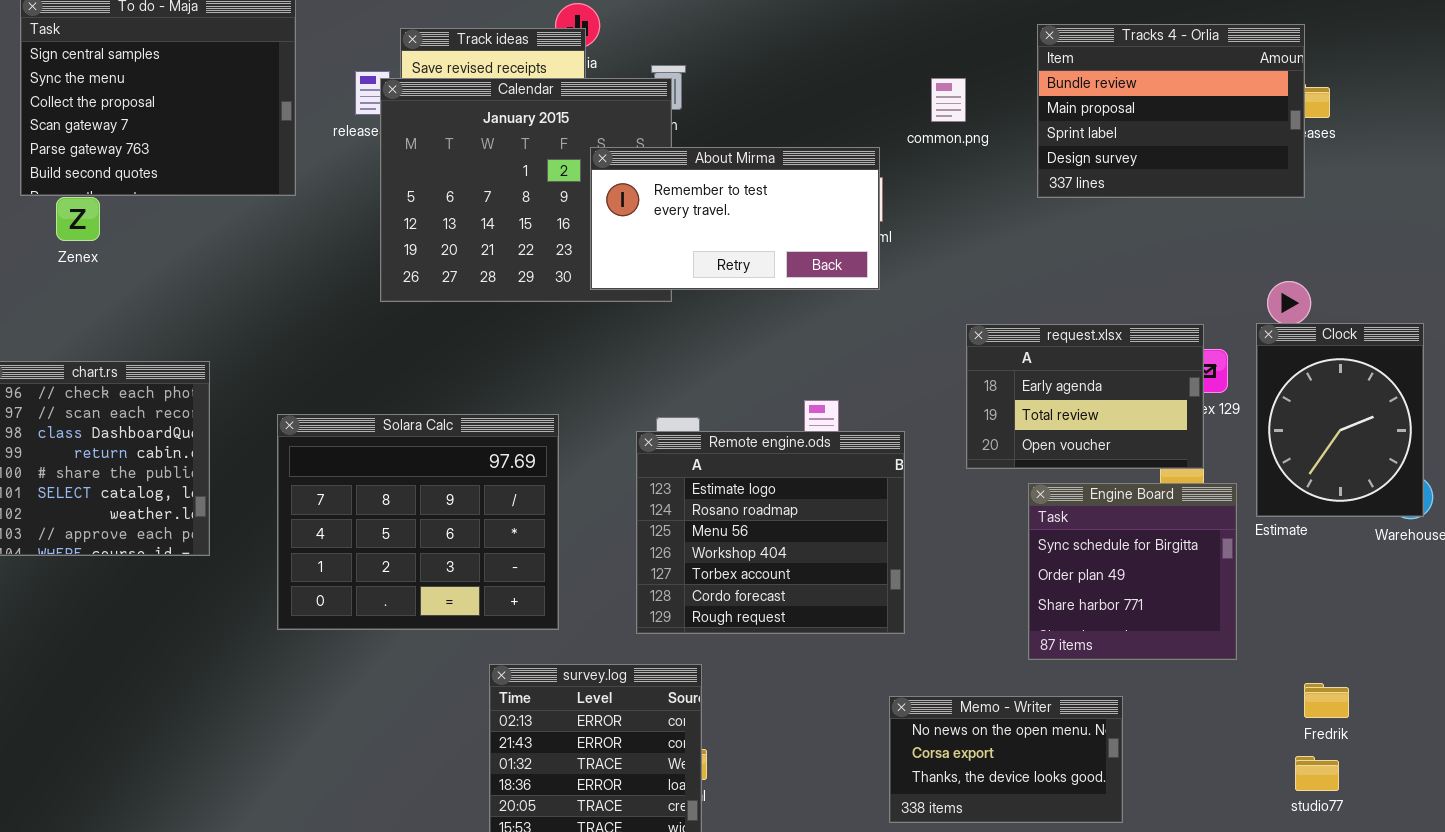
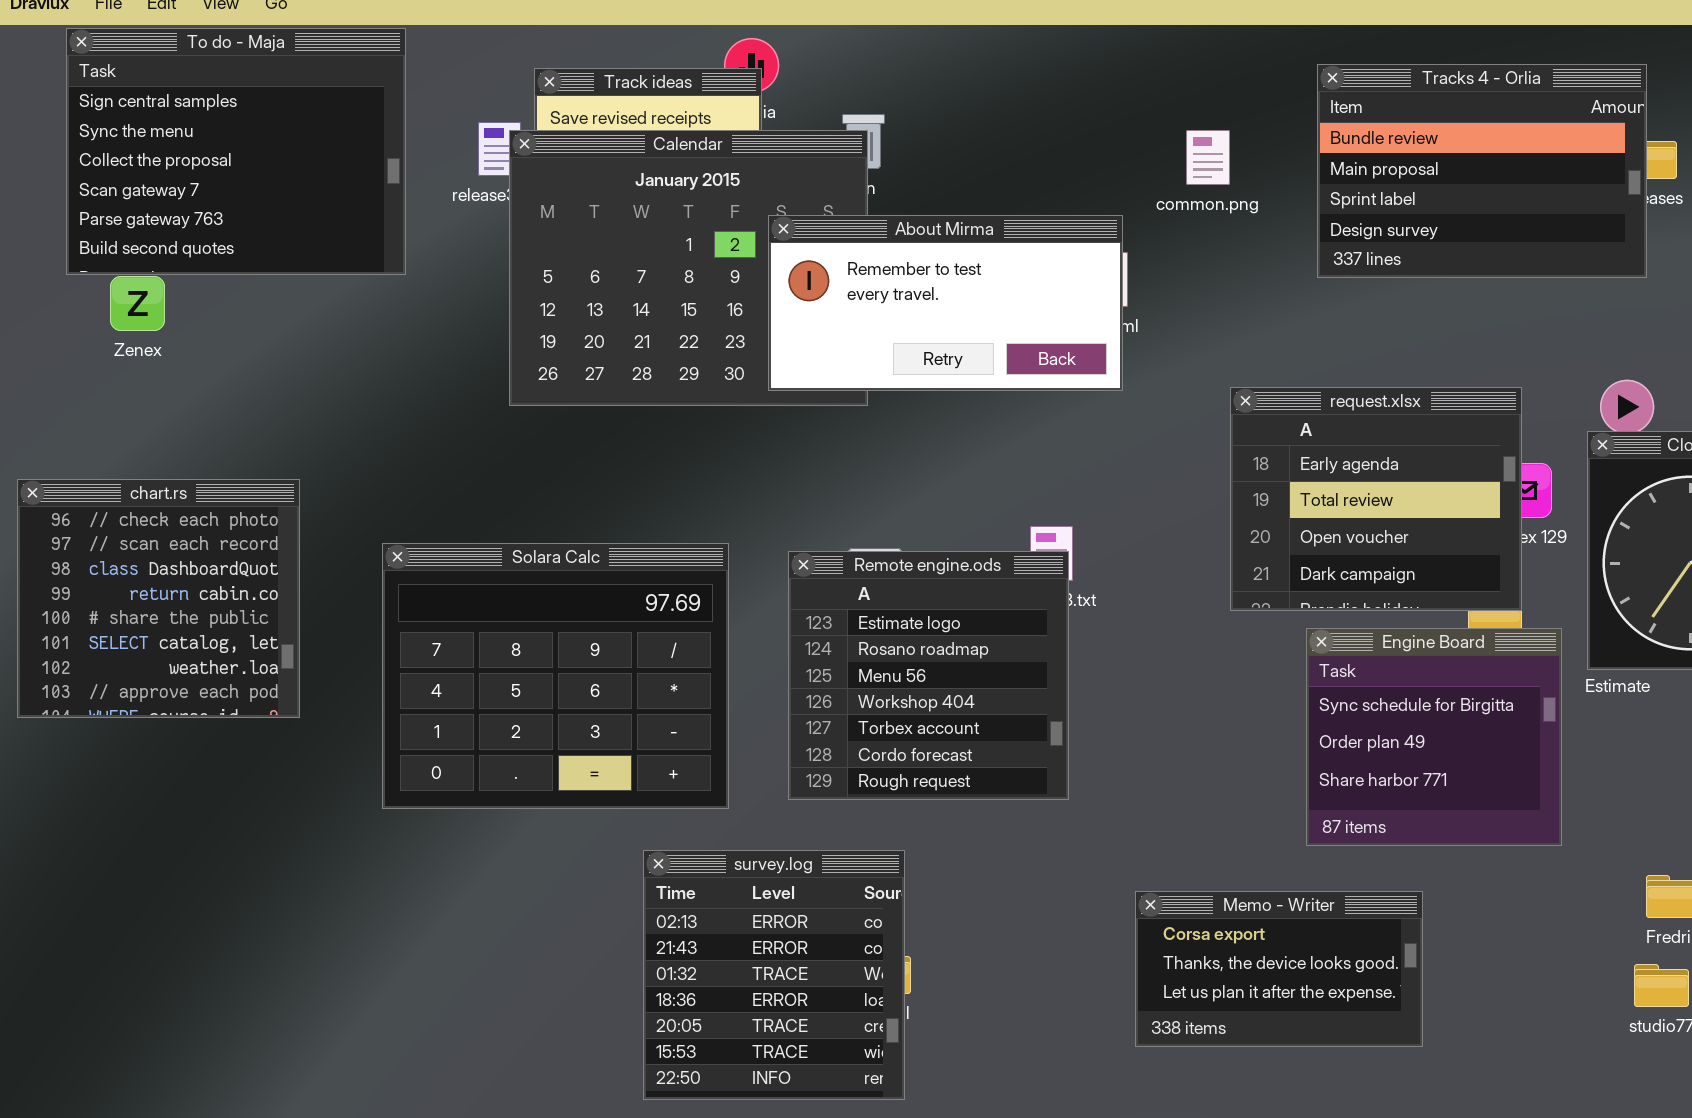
request.xlsx: [966,324,1204,469] -> [1230,387,1522,611], resized
Remote engine.ods: [636,431,905,634] -> [788,551,1069,800], moved, resized
Memo - Writer: [889,696,1123,823] -> [1135,891,1423,1047], scrolled down 1 row

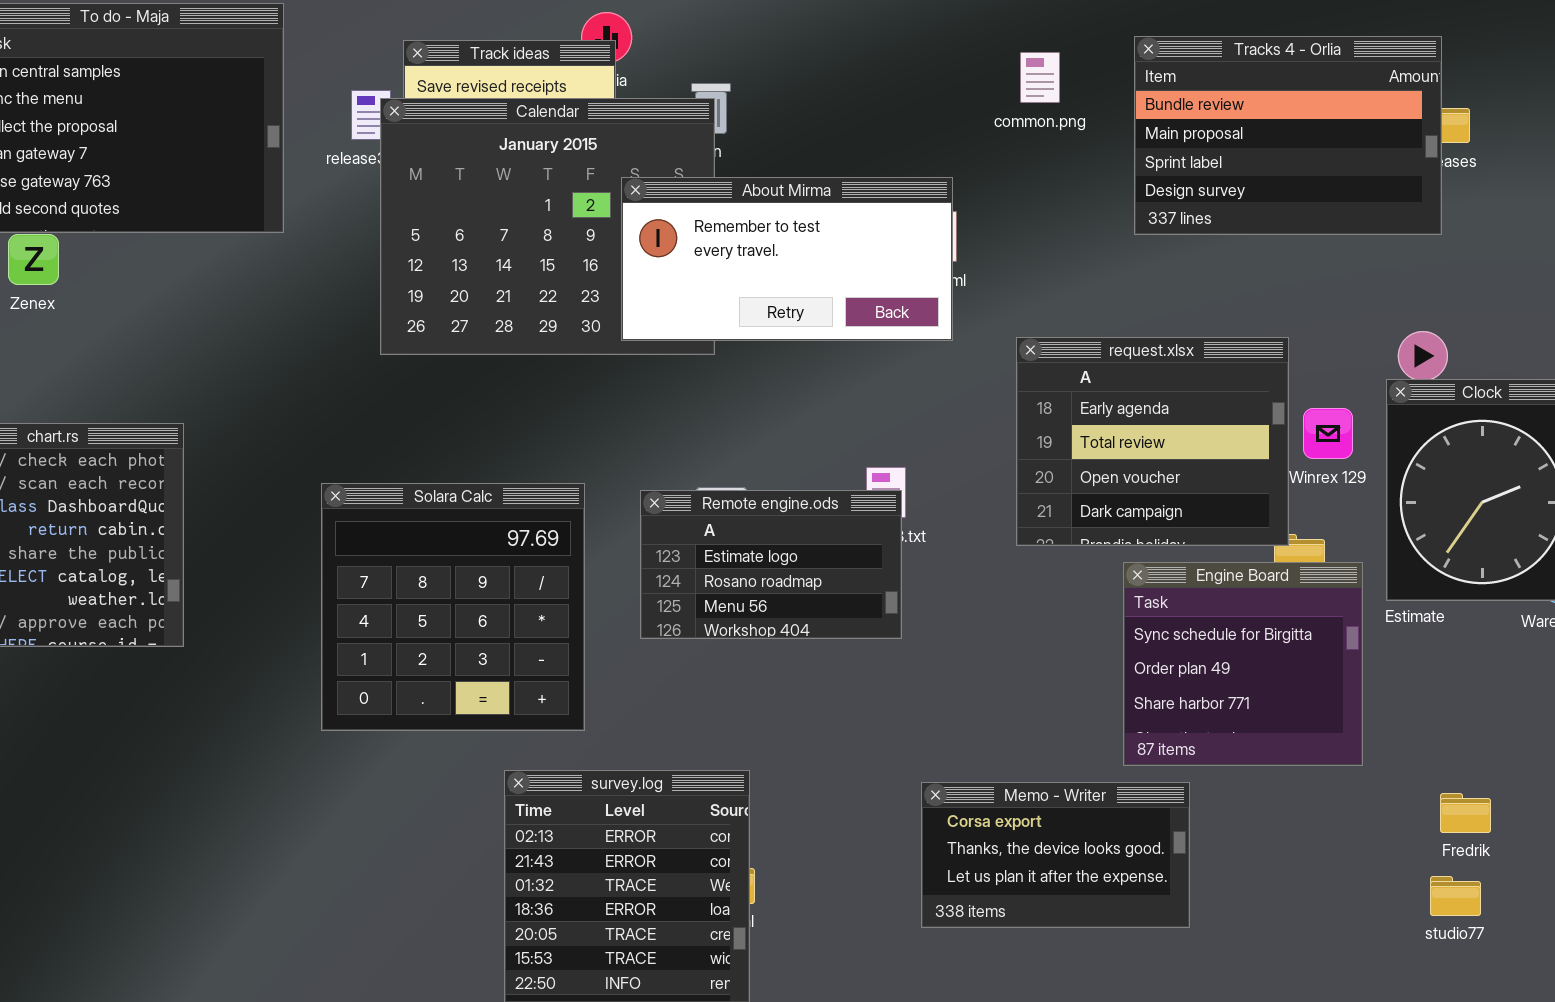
common.png: [1186,130,1230,185] -> [1020,52,1060,103], moved
request.xlsx: [1230,387,1522,611] -> [1016,337,1289,546], moved
Solara Calc: [382,543,729,809] -> [321,483,585,731], resized
Remote engine.ods: [788,551,1069,800] -> [640,490,902,639], resized
Memo - Writer: [1135,891,1423,1047] -> [921,782,1190,928], moved

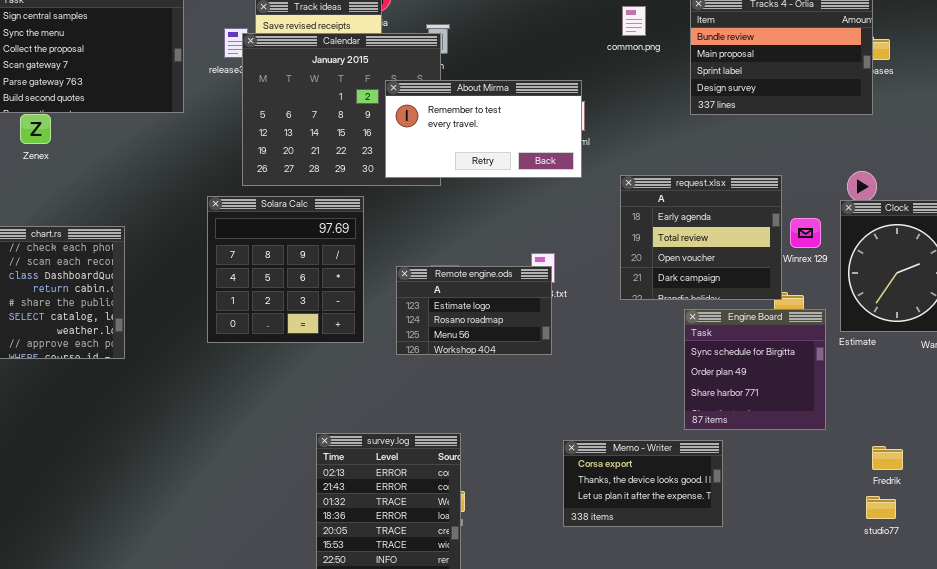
Solara Calc: [321,483,585,731] -> [207,196,364,343], moved

